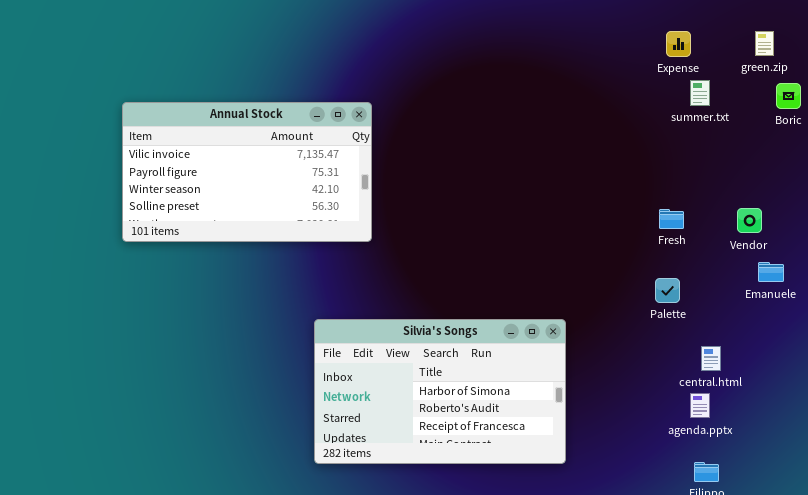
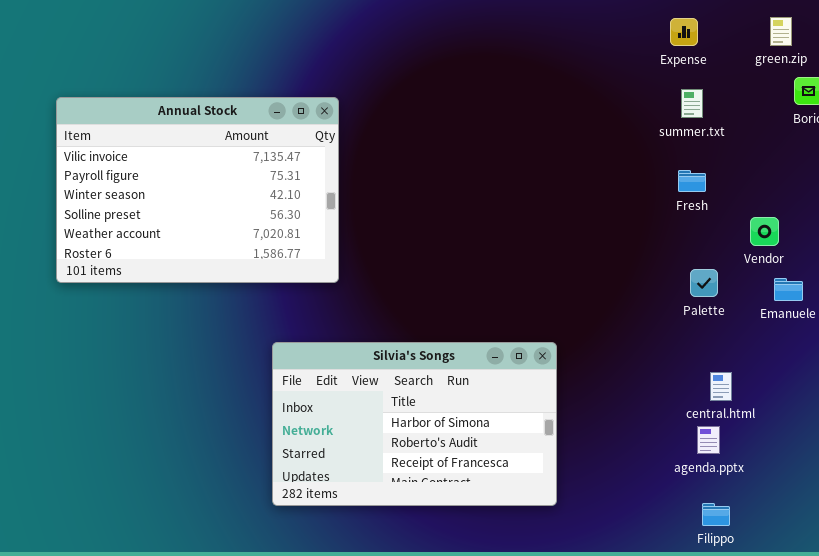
summer.txt: [690,80,710,106] -> [681,89,703,118], moved
Annual Stock: [122,102,372,242] -> [56,97,339,283], resized
Fresh: [659,209,684,229] -> [678,170,706,192], moved
Palette: [655,278,680,303] -> [690,269,718,297], moved

